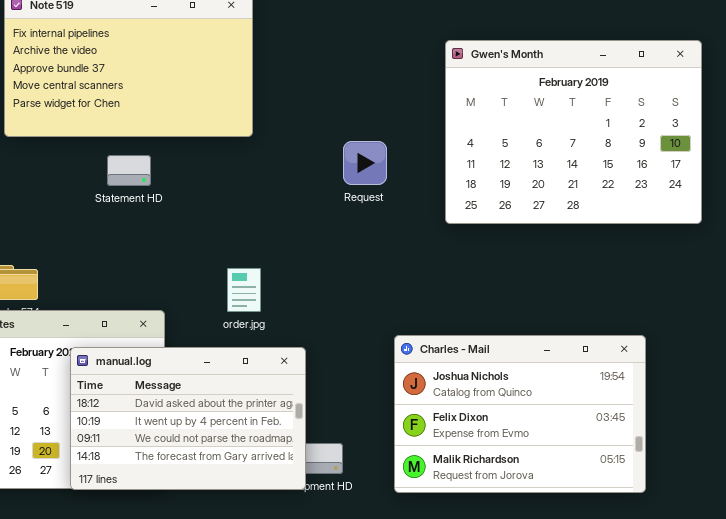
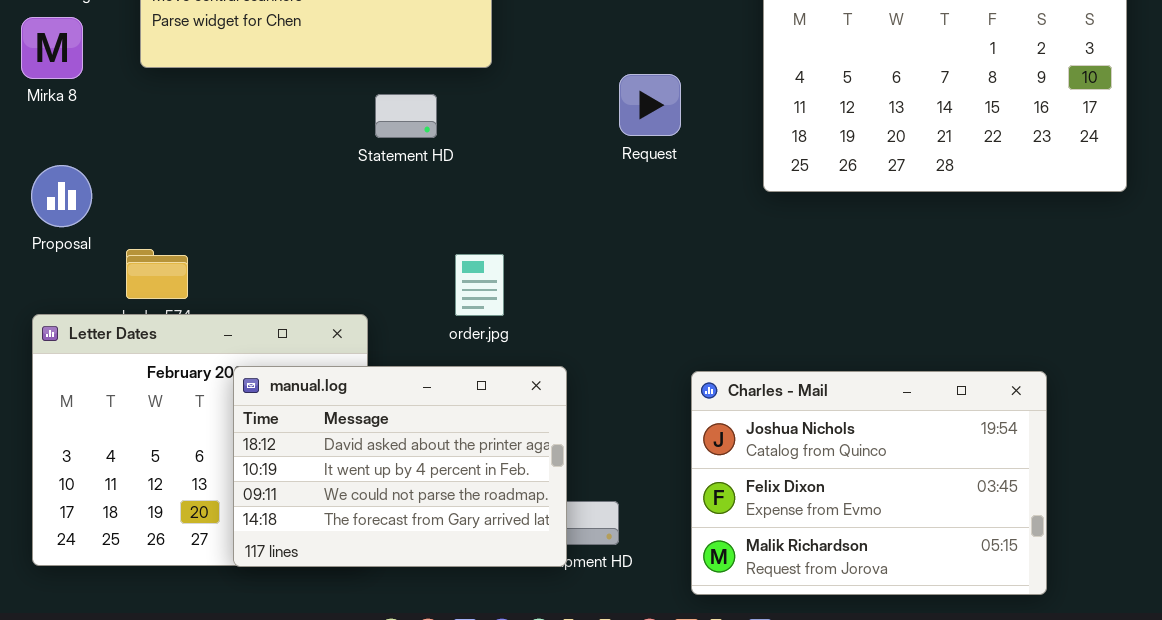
Statement HD: [107,155,151,186] -> [375,94,437,138], moved
Charles - Mail: [394,335,646,493] -> [691,371,1047,595], moved

